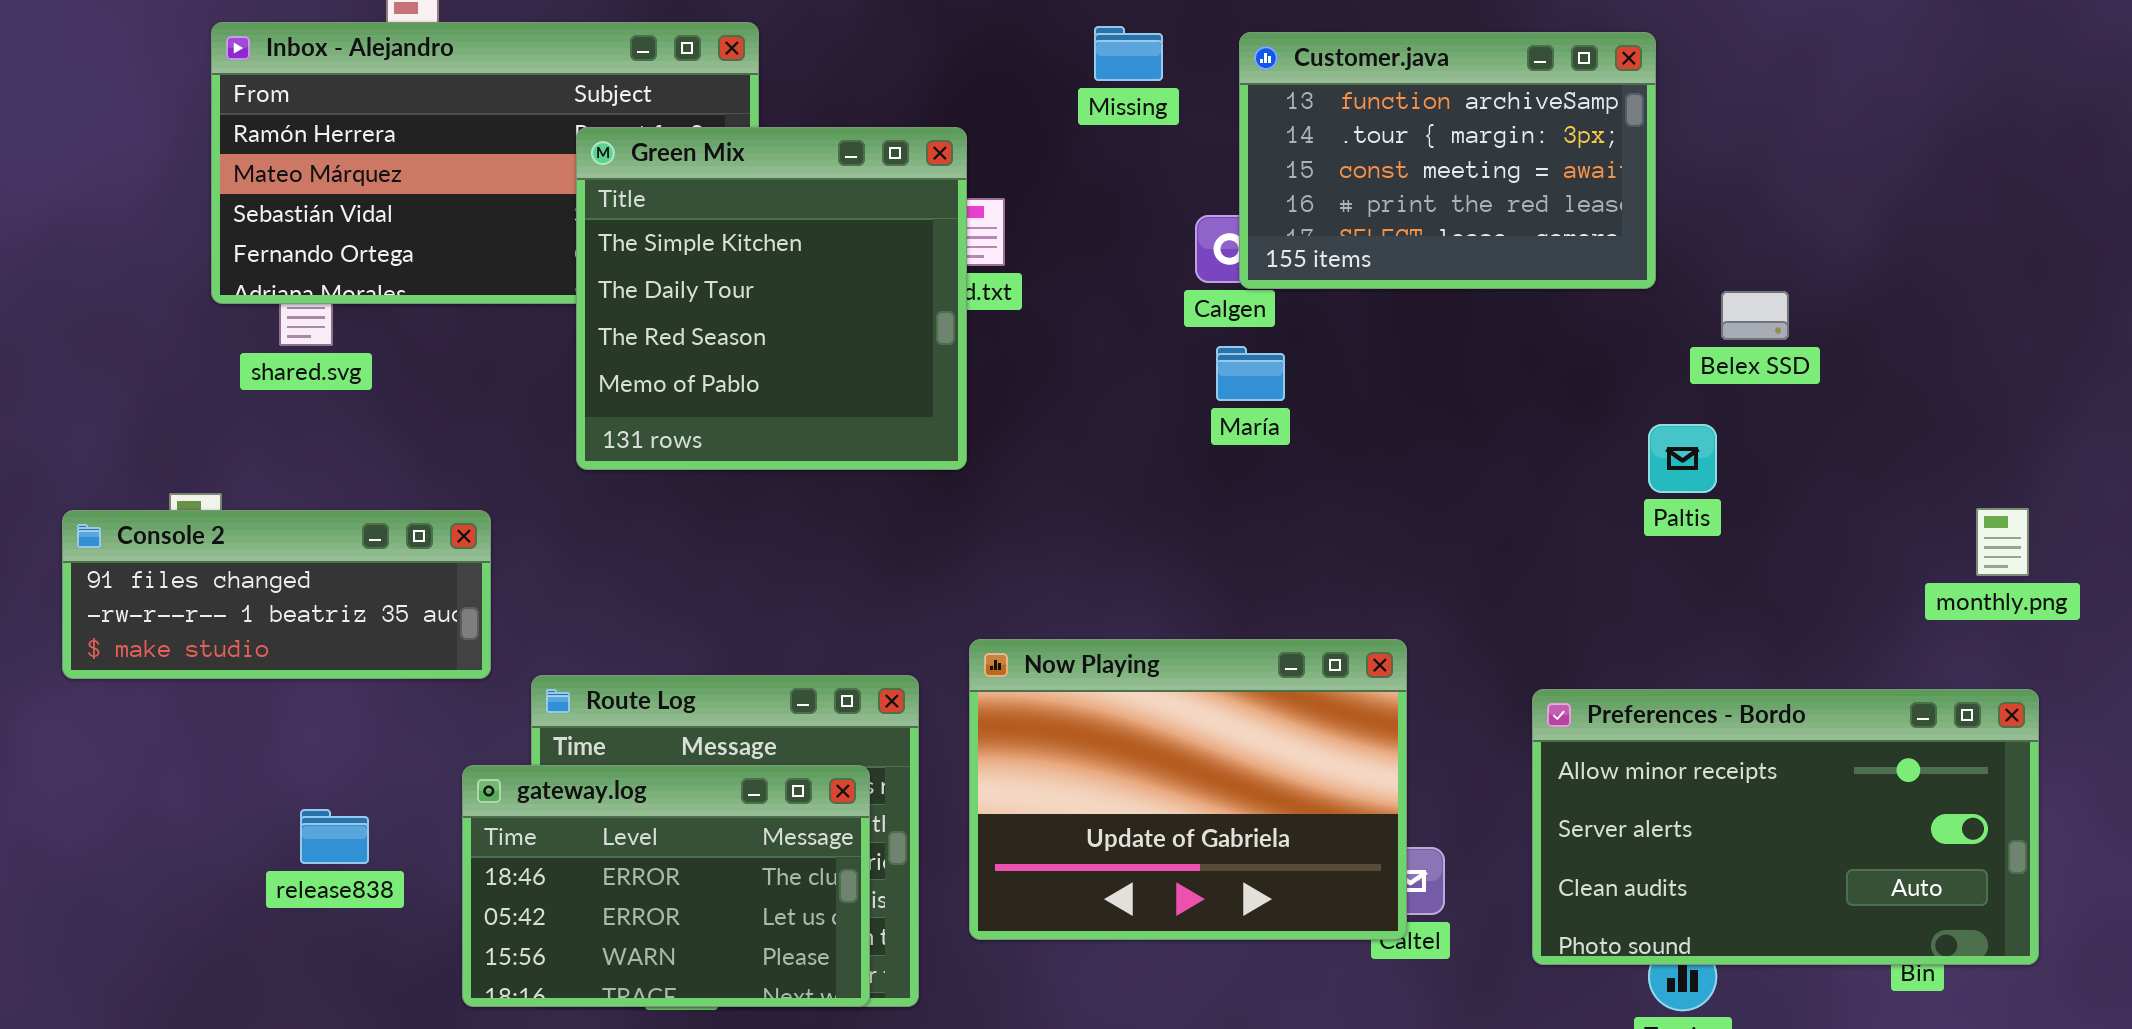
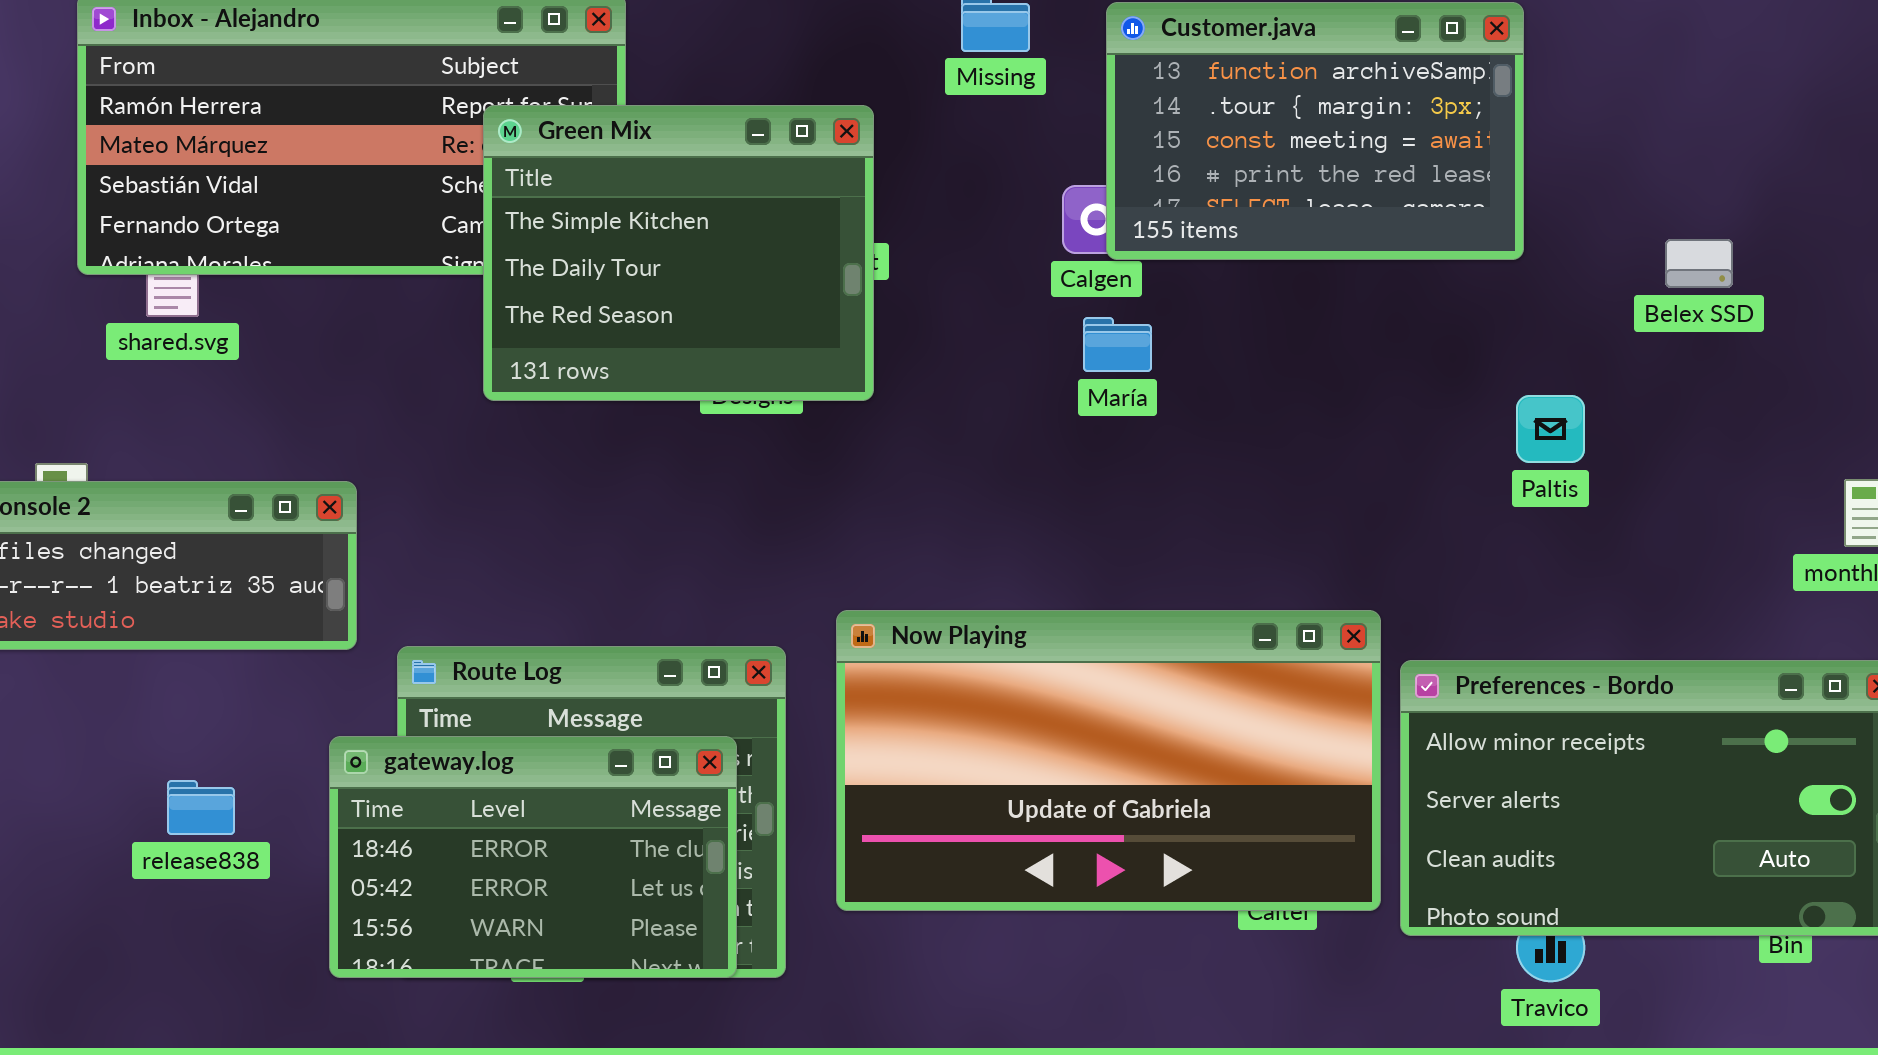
Green Mix: [576,127,967,470] -> [483,105,874,401], moved, resized
Belex SSD: [1721,291,1789,340] -> [1665,239,1733,288], moved
Now Playing: [969,639,1407,940] -> [836,610,1381,911], resized

